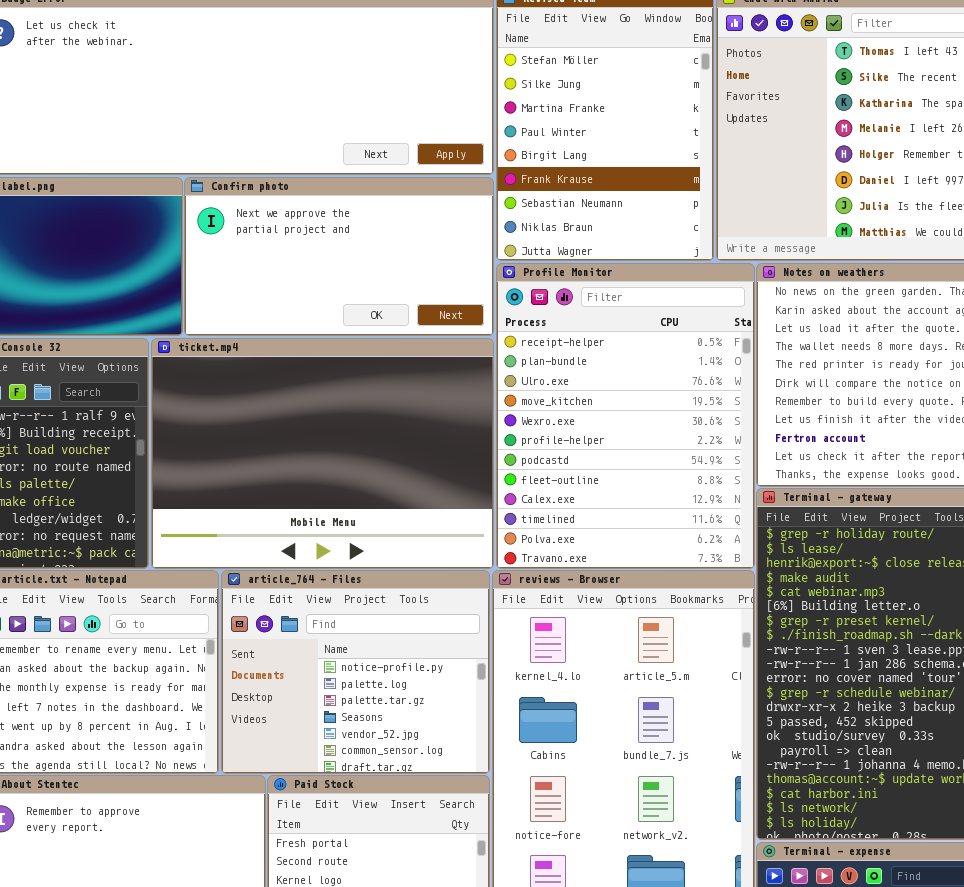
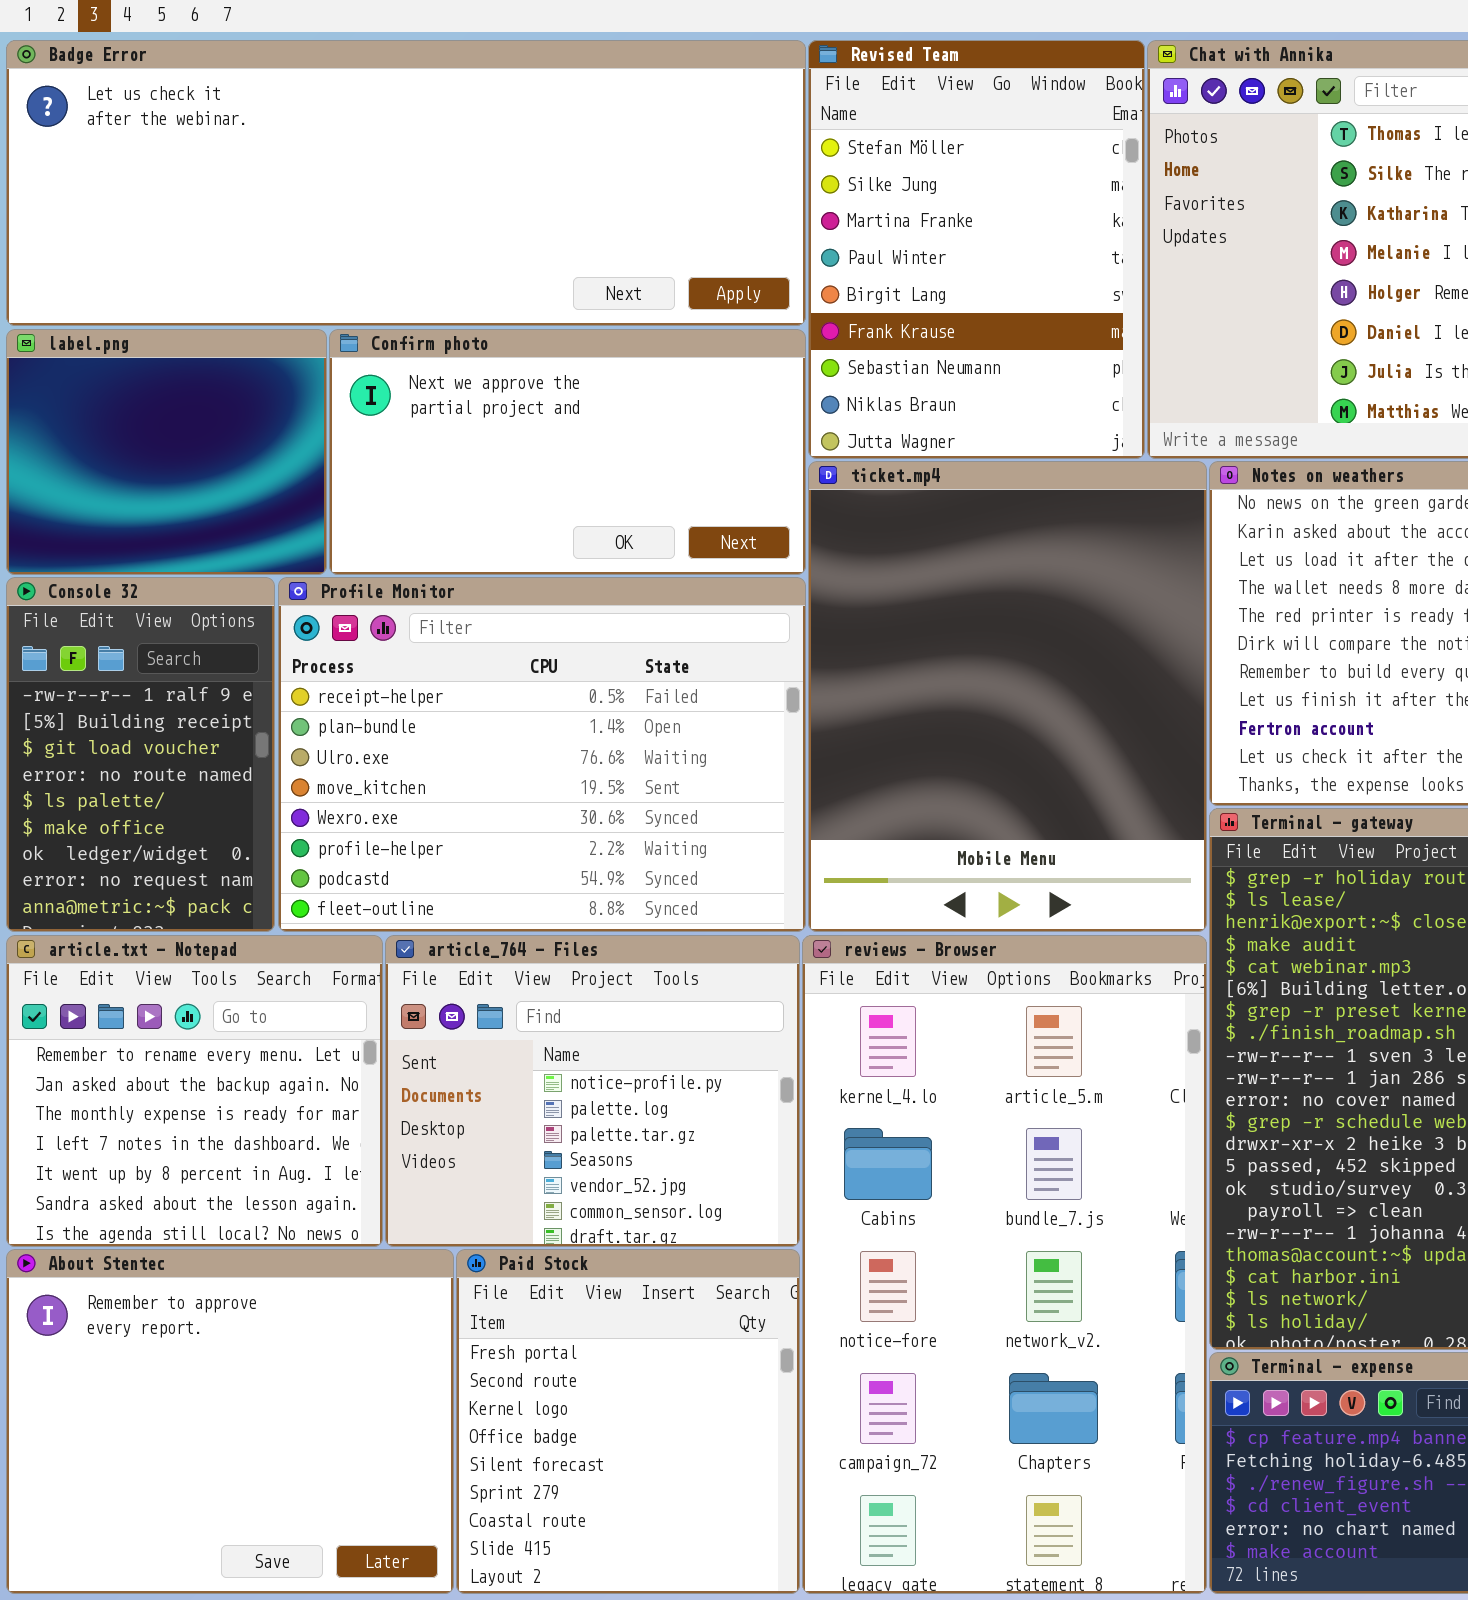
Profile Monitor: [496,263,755,569] -> [278,577,806,932], moved, resized
ticket.mp4: [151,338,494,569] -> [808,461,1207,932], moved, resized

